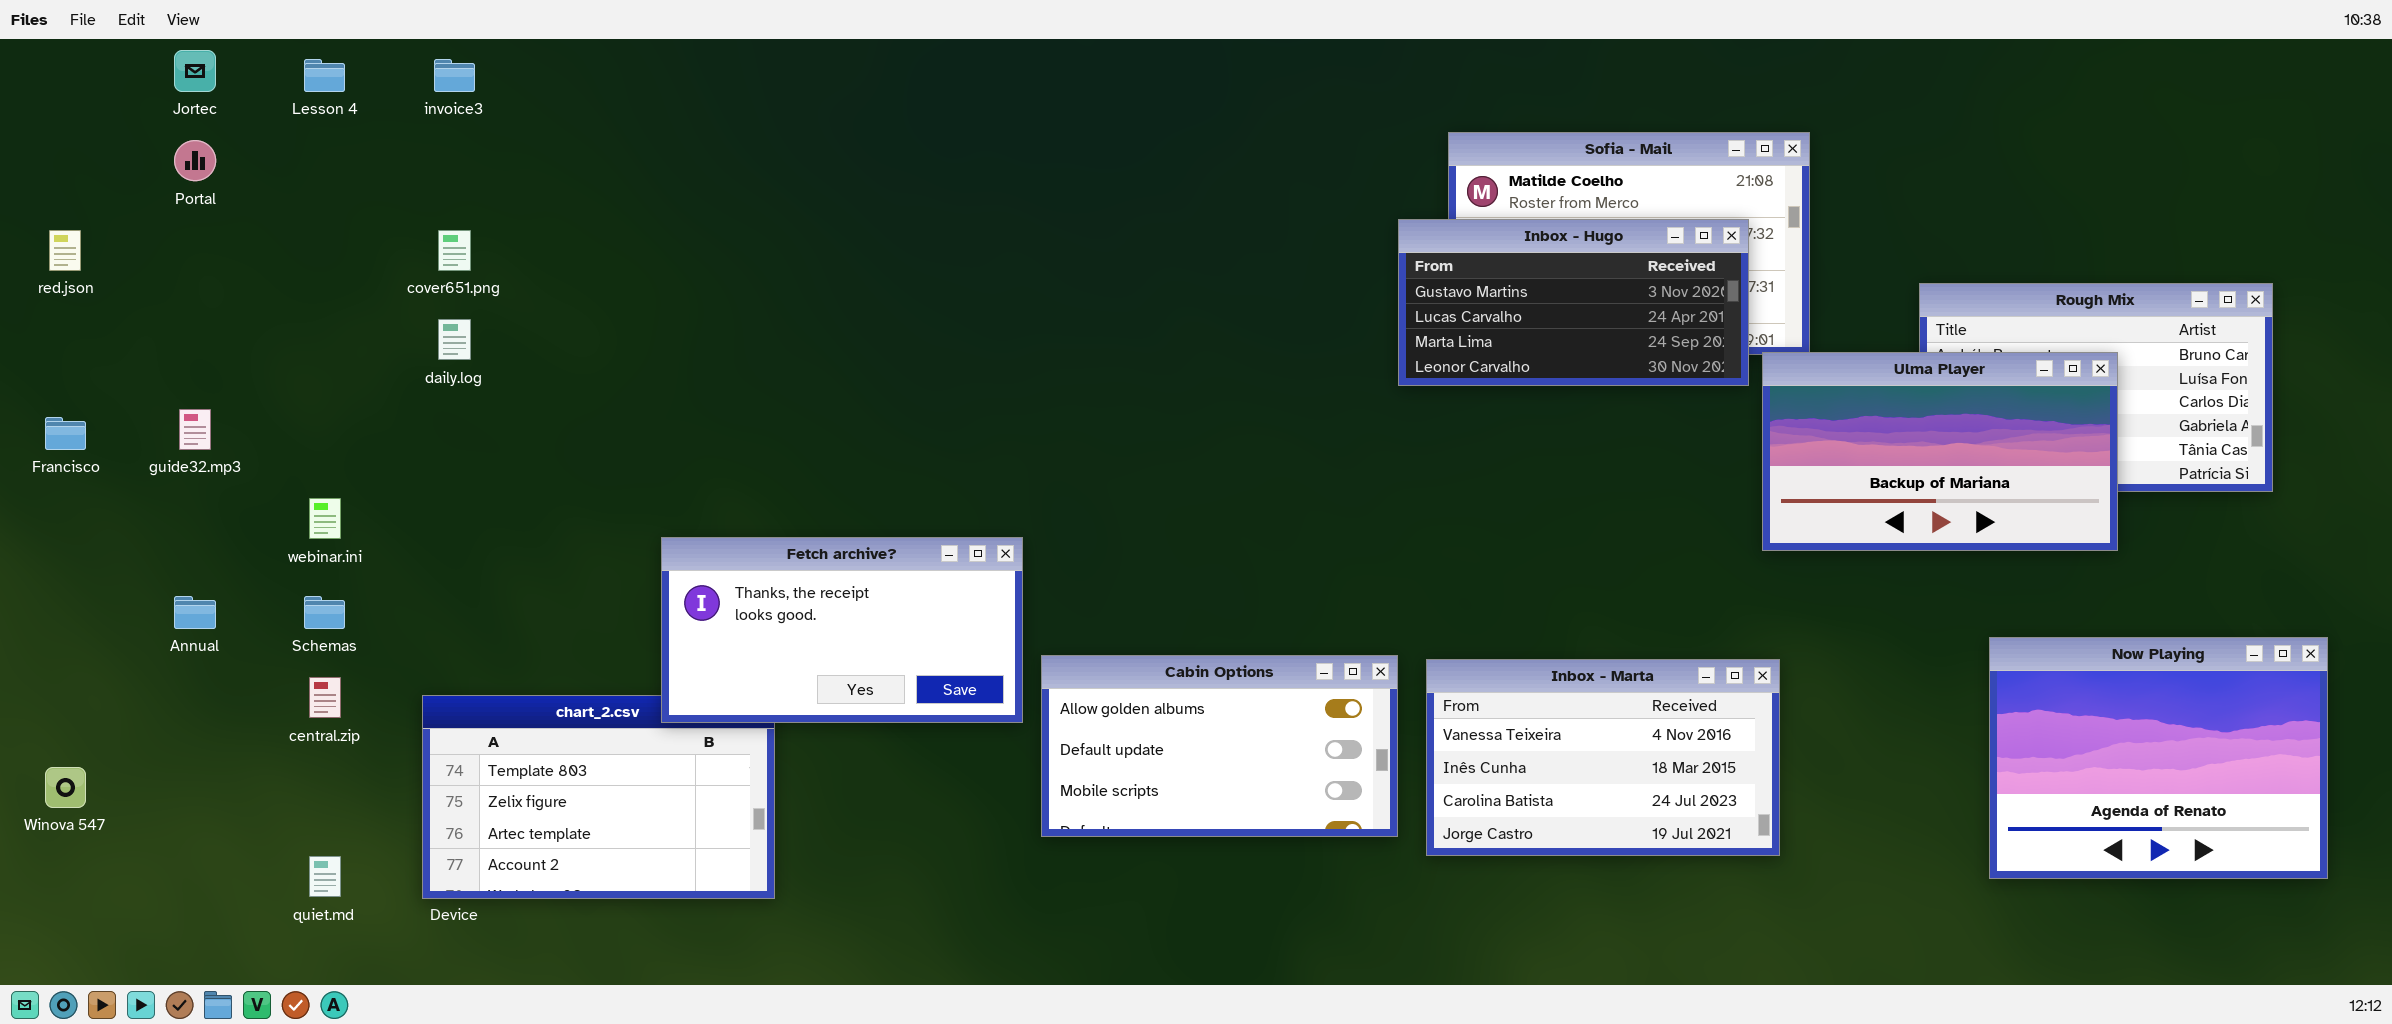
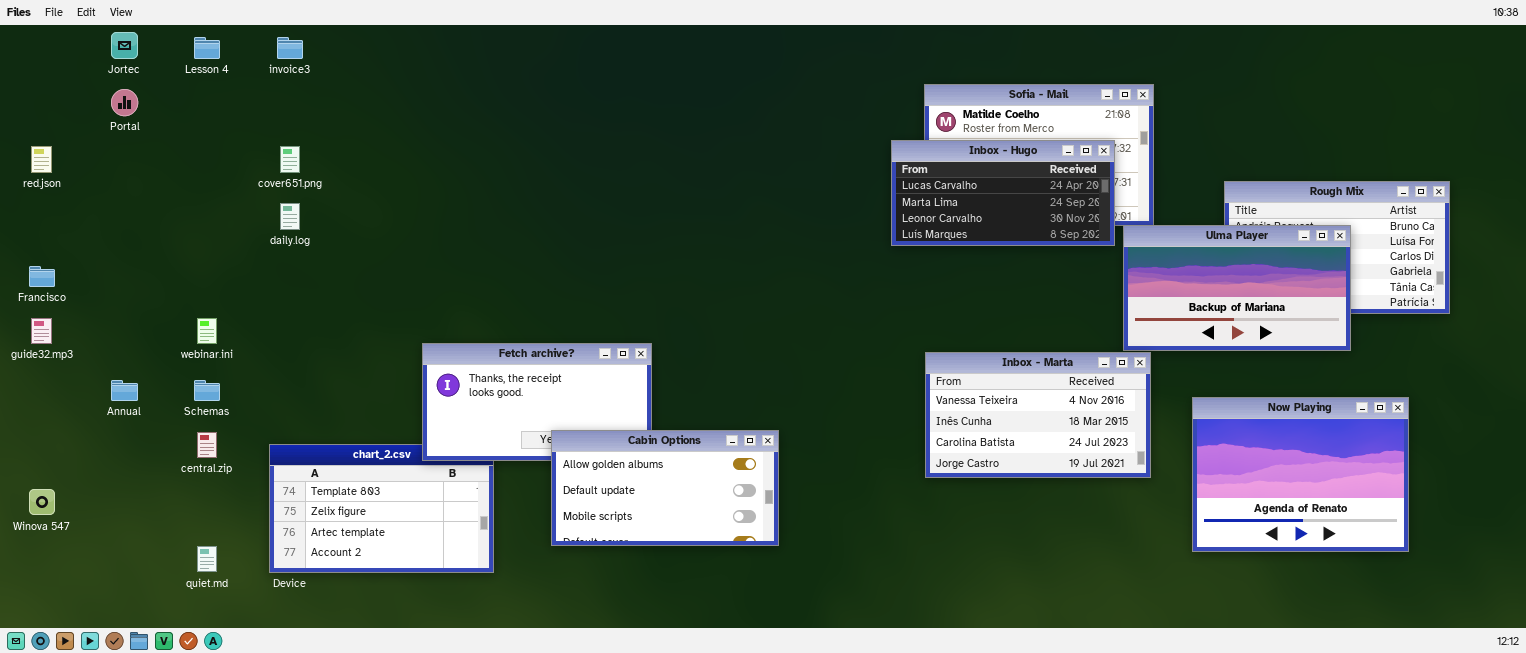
Inbox - Hugo: [1398,219,1749,386] -> [891,140,1115,246], scrolled down 1 row
guide32.mp3: [179,409,211,450] -> [31,318,52,344], moved
Now Playing: [1989,637,2328,879] -> [1192,397,1409,552], moved
Cabin Options: [1041,655,1398,837] -> [551,430,779,546], moved
Inbox - Marta: [1426,659,1780,856] -> [925,352,1151,478], moved

